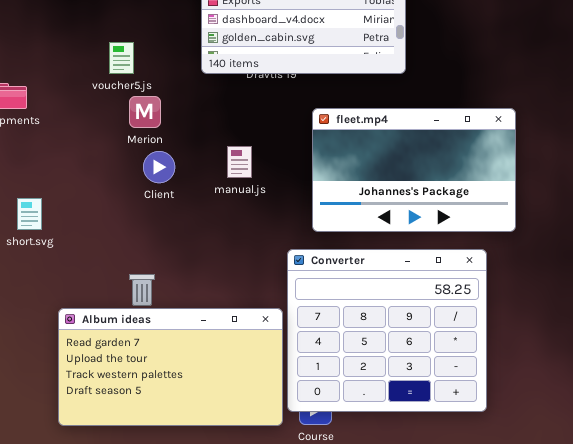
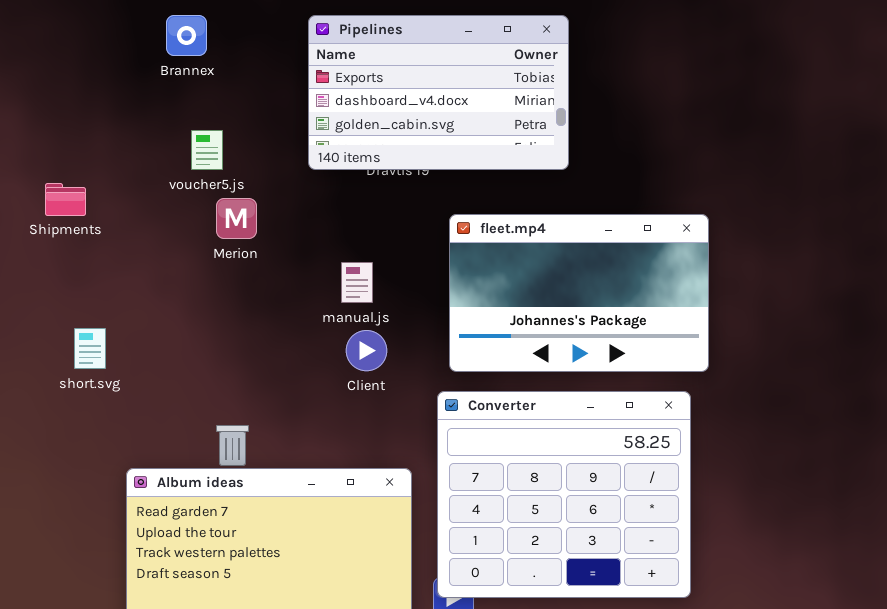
Client: [143,151,175,183] -> [346,330,387,371], moved
Converter: [287,249,487,412] -> [437,391,691,598], moved

